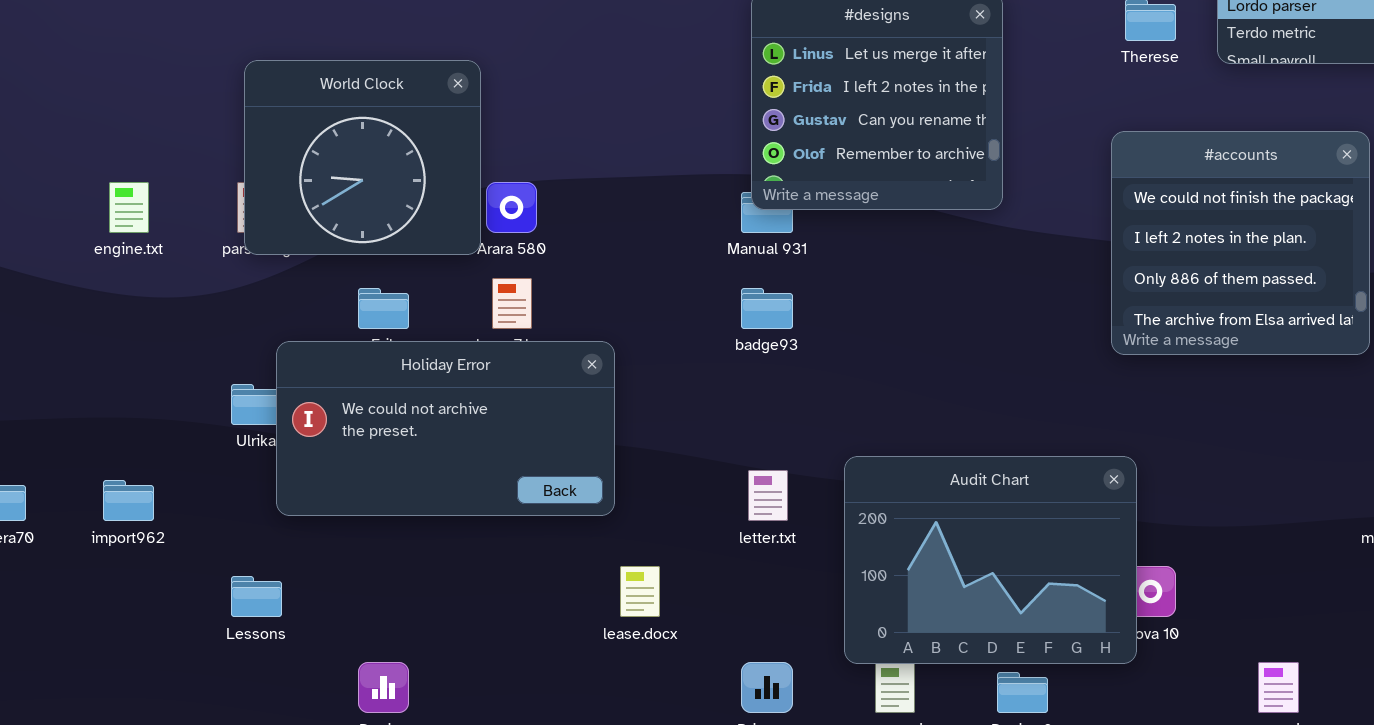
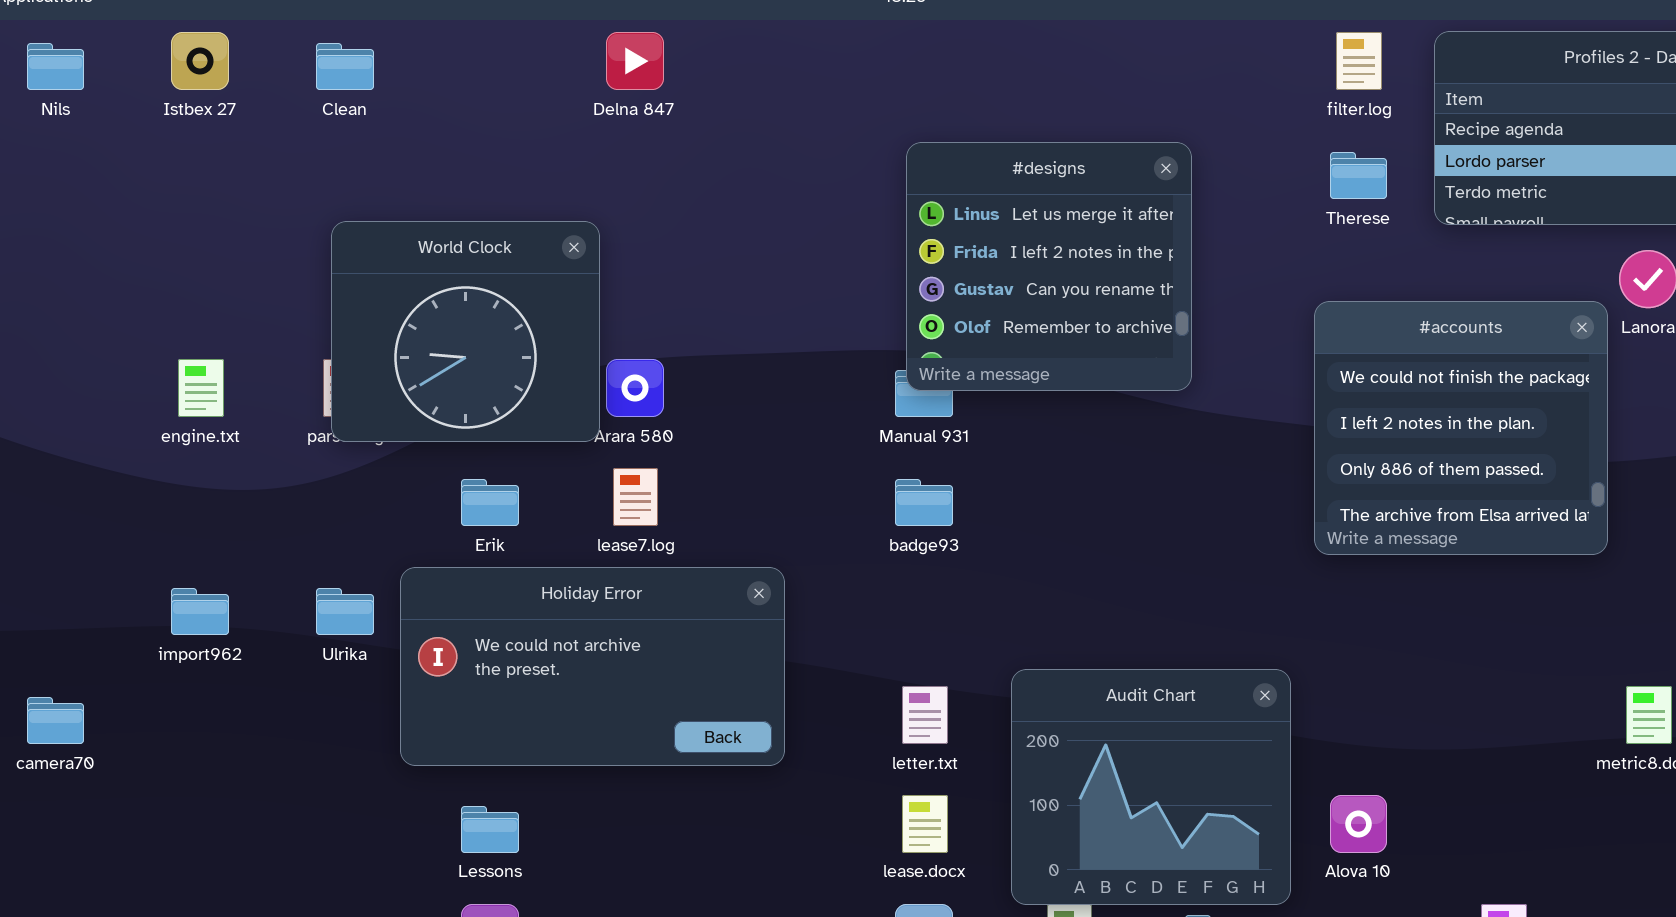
Holiday Error: [276,341,615,516] -> [400,567,785,766], moved
Audit Chart: [844,456,1137,664] -> [1011,669,1291,905], resized
import962: [103,480,154,521] -> [171,588,229,635], moved
lease.docx: [620,566,660,617] -> [902,795,948,853], moved
Lessons: [231,576,282,617] -> [461,806,519,853], moved

